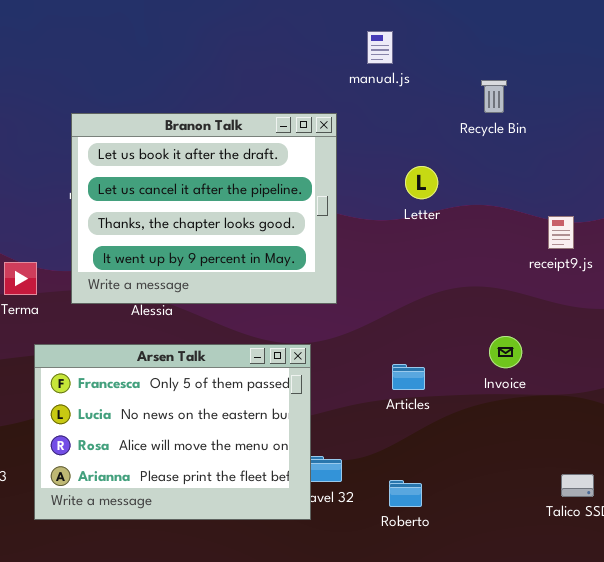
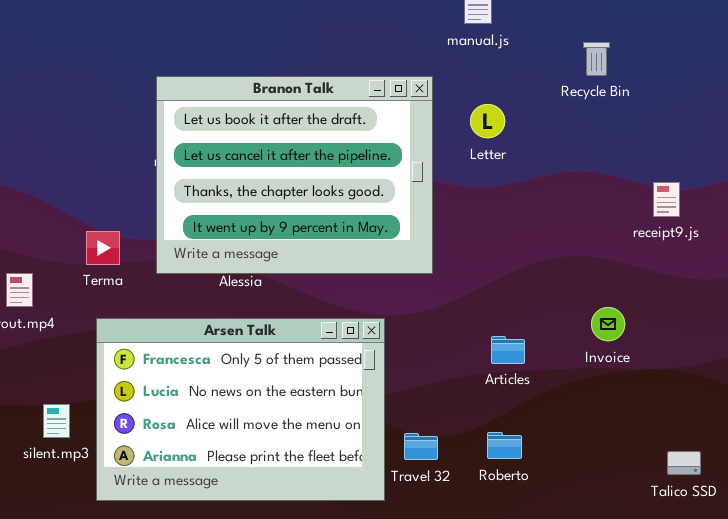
Letter: [405,166,438,199] -> [470,104,505,138], moved
Arsen Talk: [34,344,311,520] -> [96,318,385,501], moved
Roberto: [389,480,422,507] -> [487,432,522,459], moved

